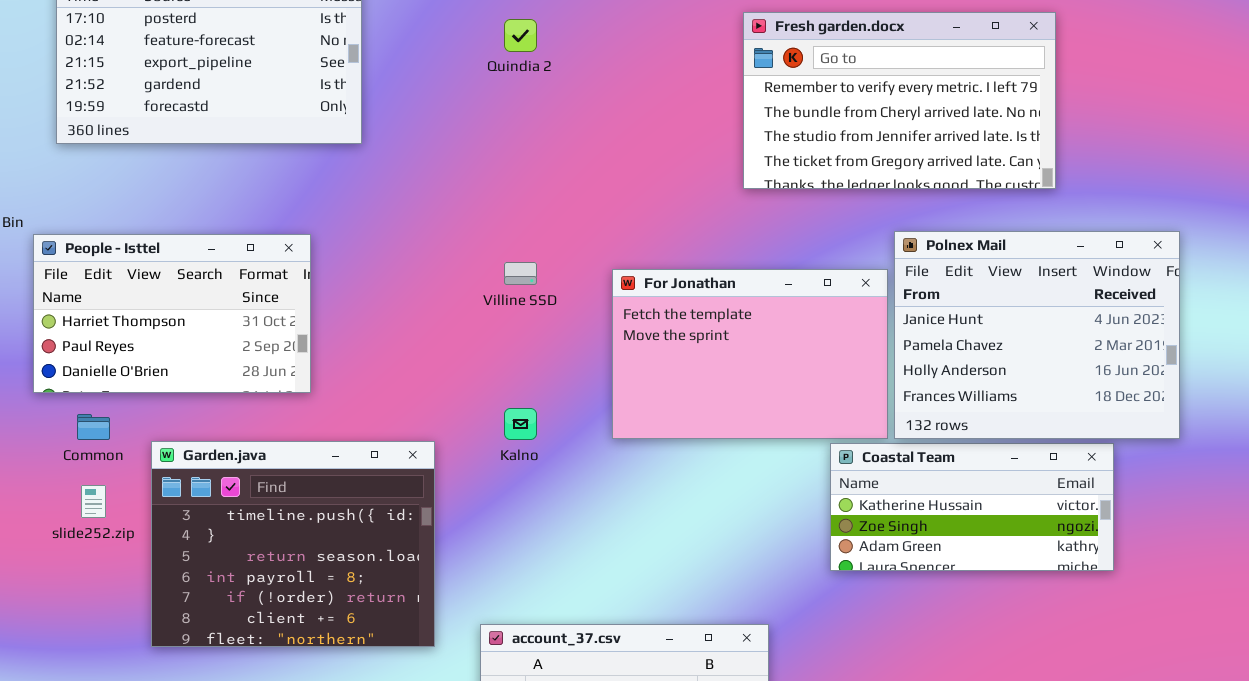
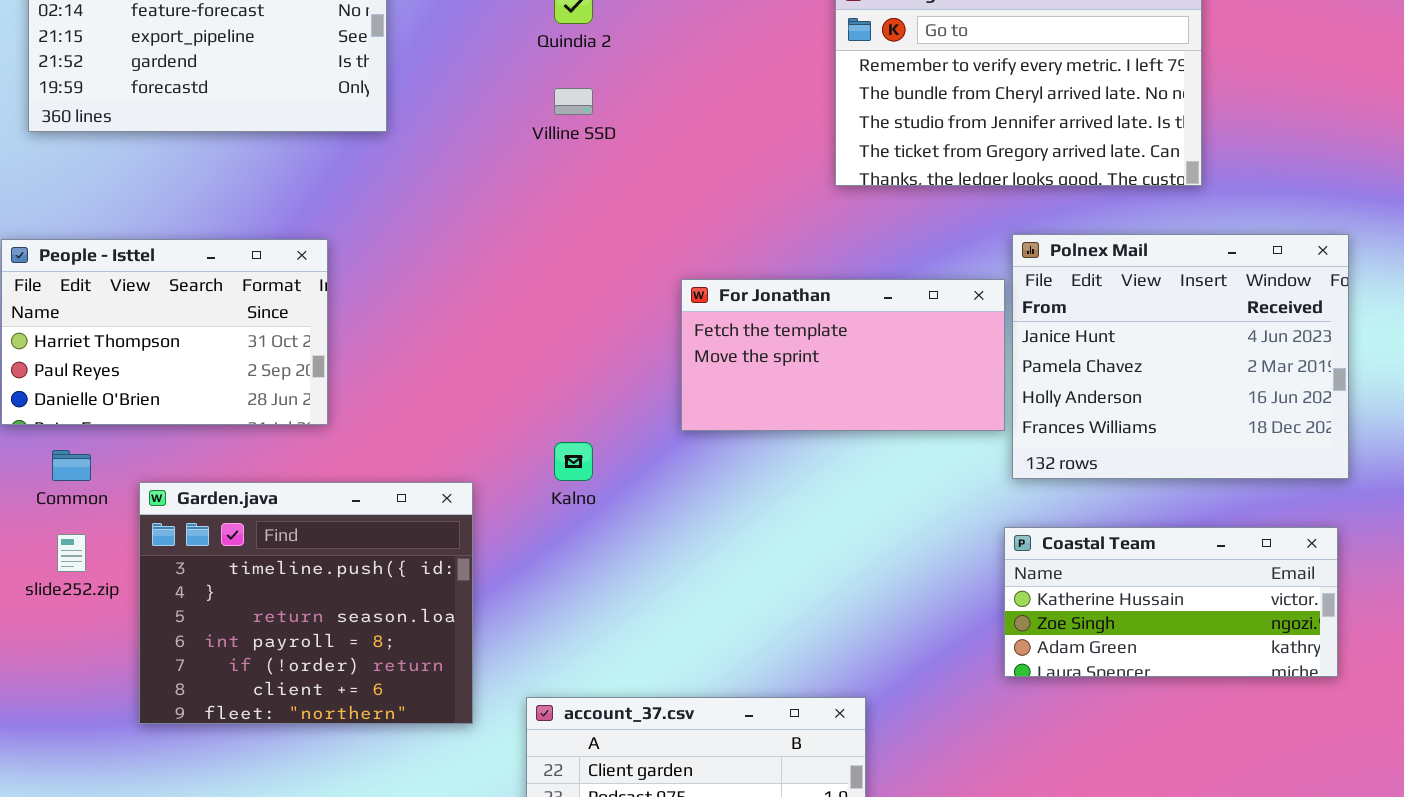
Villine SSD: [504,262,537,285] -> [554,88,593,115], moved
For Jonathan: [612,269,888,439] -> [681,279,1005,431], resized
Coastal Team: [830,443,1114,571] -> [1004,527,1338,677], moved

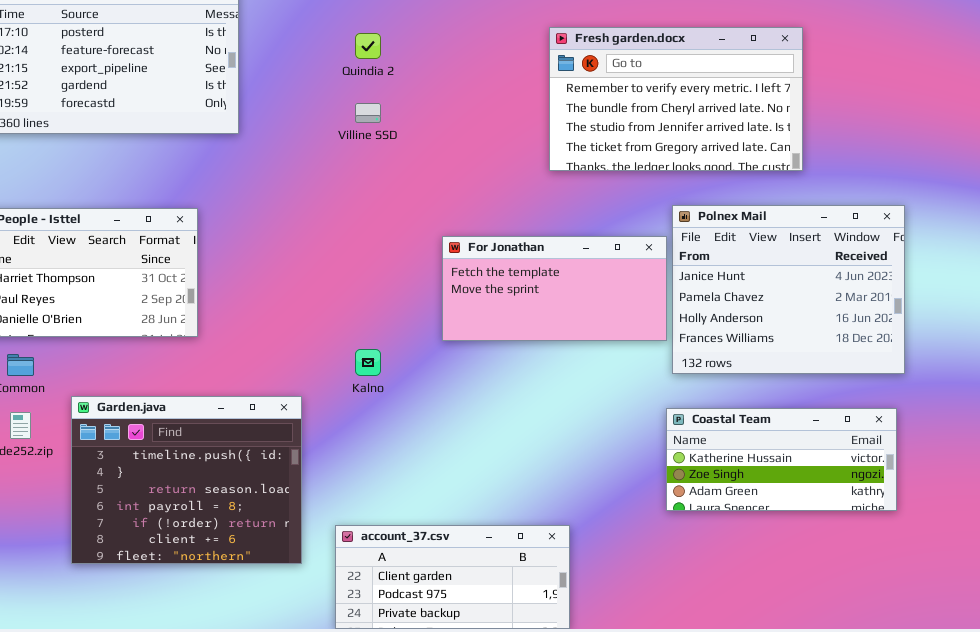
Garden.java: [139,482,473,724] -> [71,396,302,564], moved

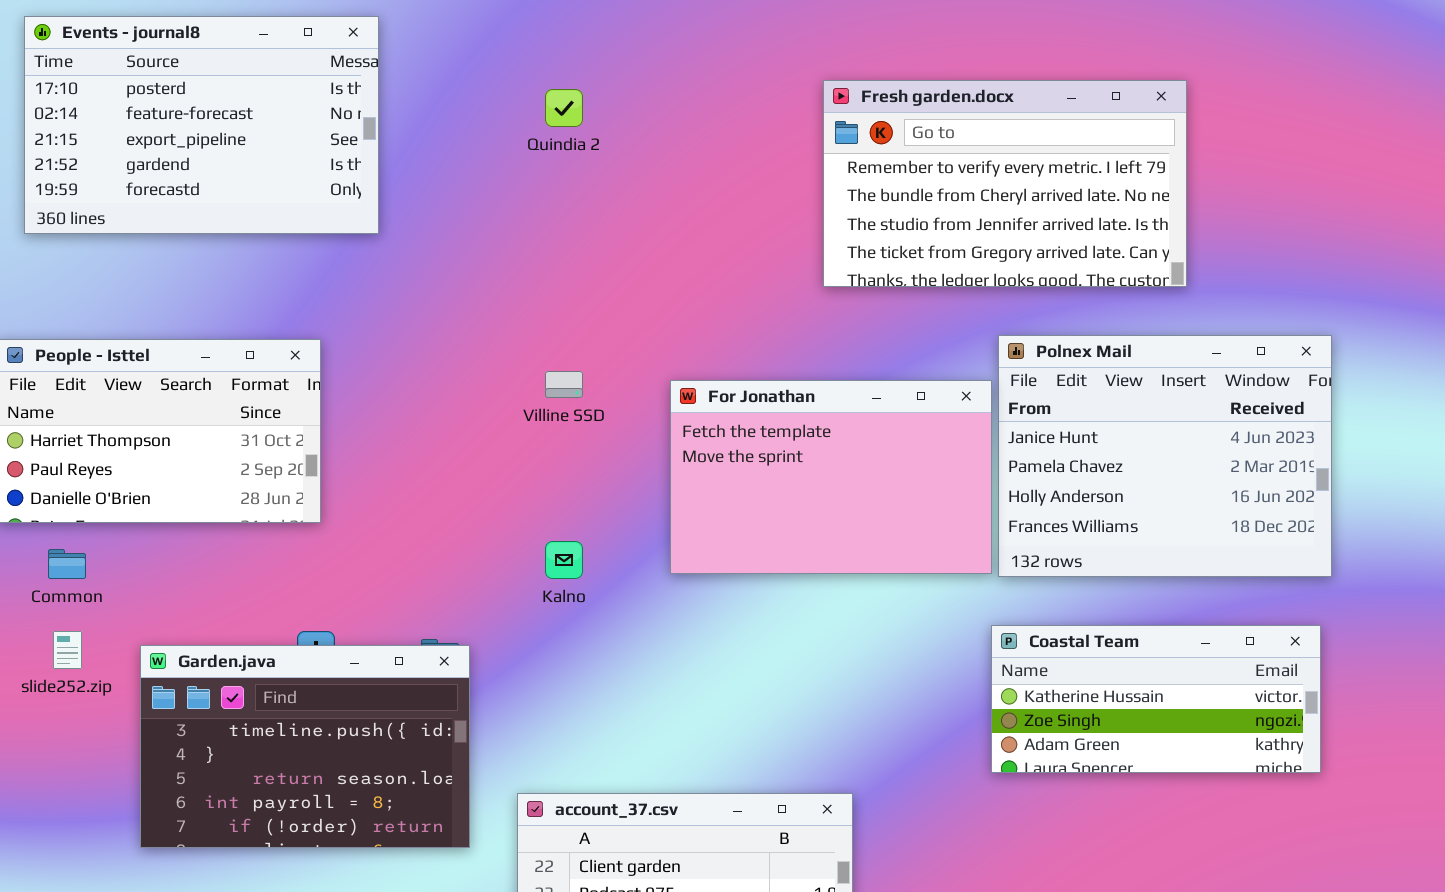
Villine SSD: [355,103,381,123] -> [545,371,583,398], moved
For Jonathan: [442,236,667,341] -> [670,380,992,574], resized
Garden.java: [71,396,302,564] -> [140,645,470,848], resized

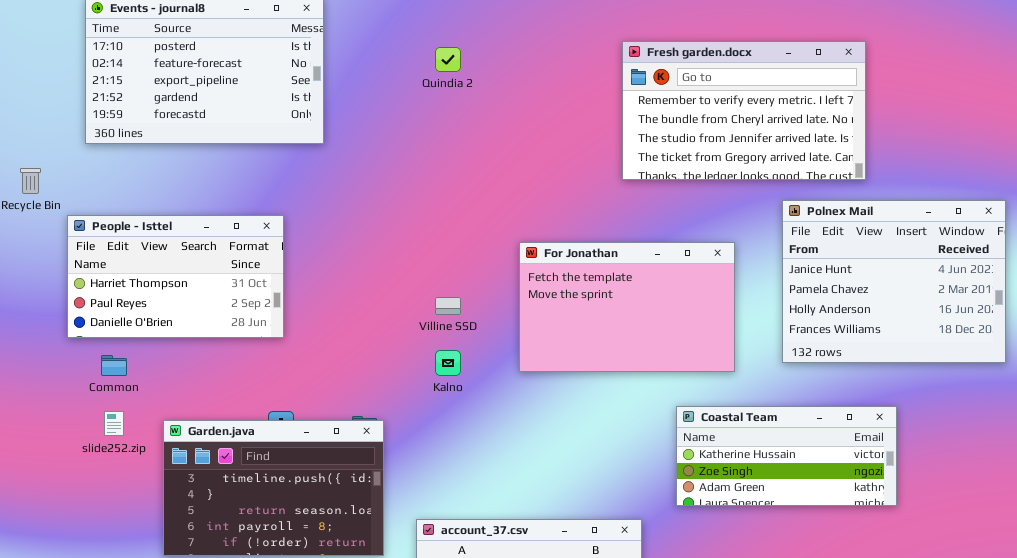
Polnex Mail: [998,335,1332,577] -> [782,200,1006,363], moved
Villine SSD: [545,371,583,398] -> [435,297,461,315], moved
Coastal Team: [991,625,1321,773] -> [676,406,897,506], moved

